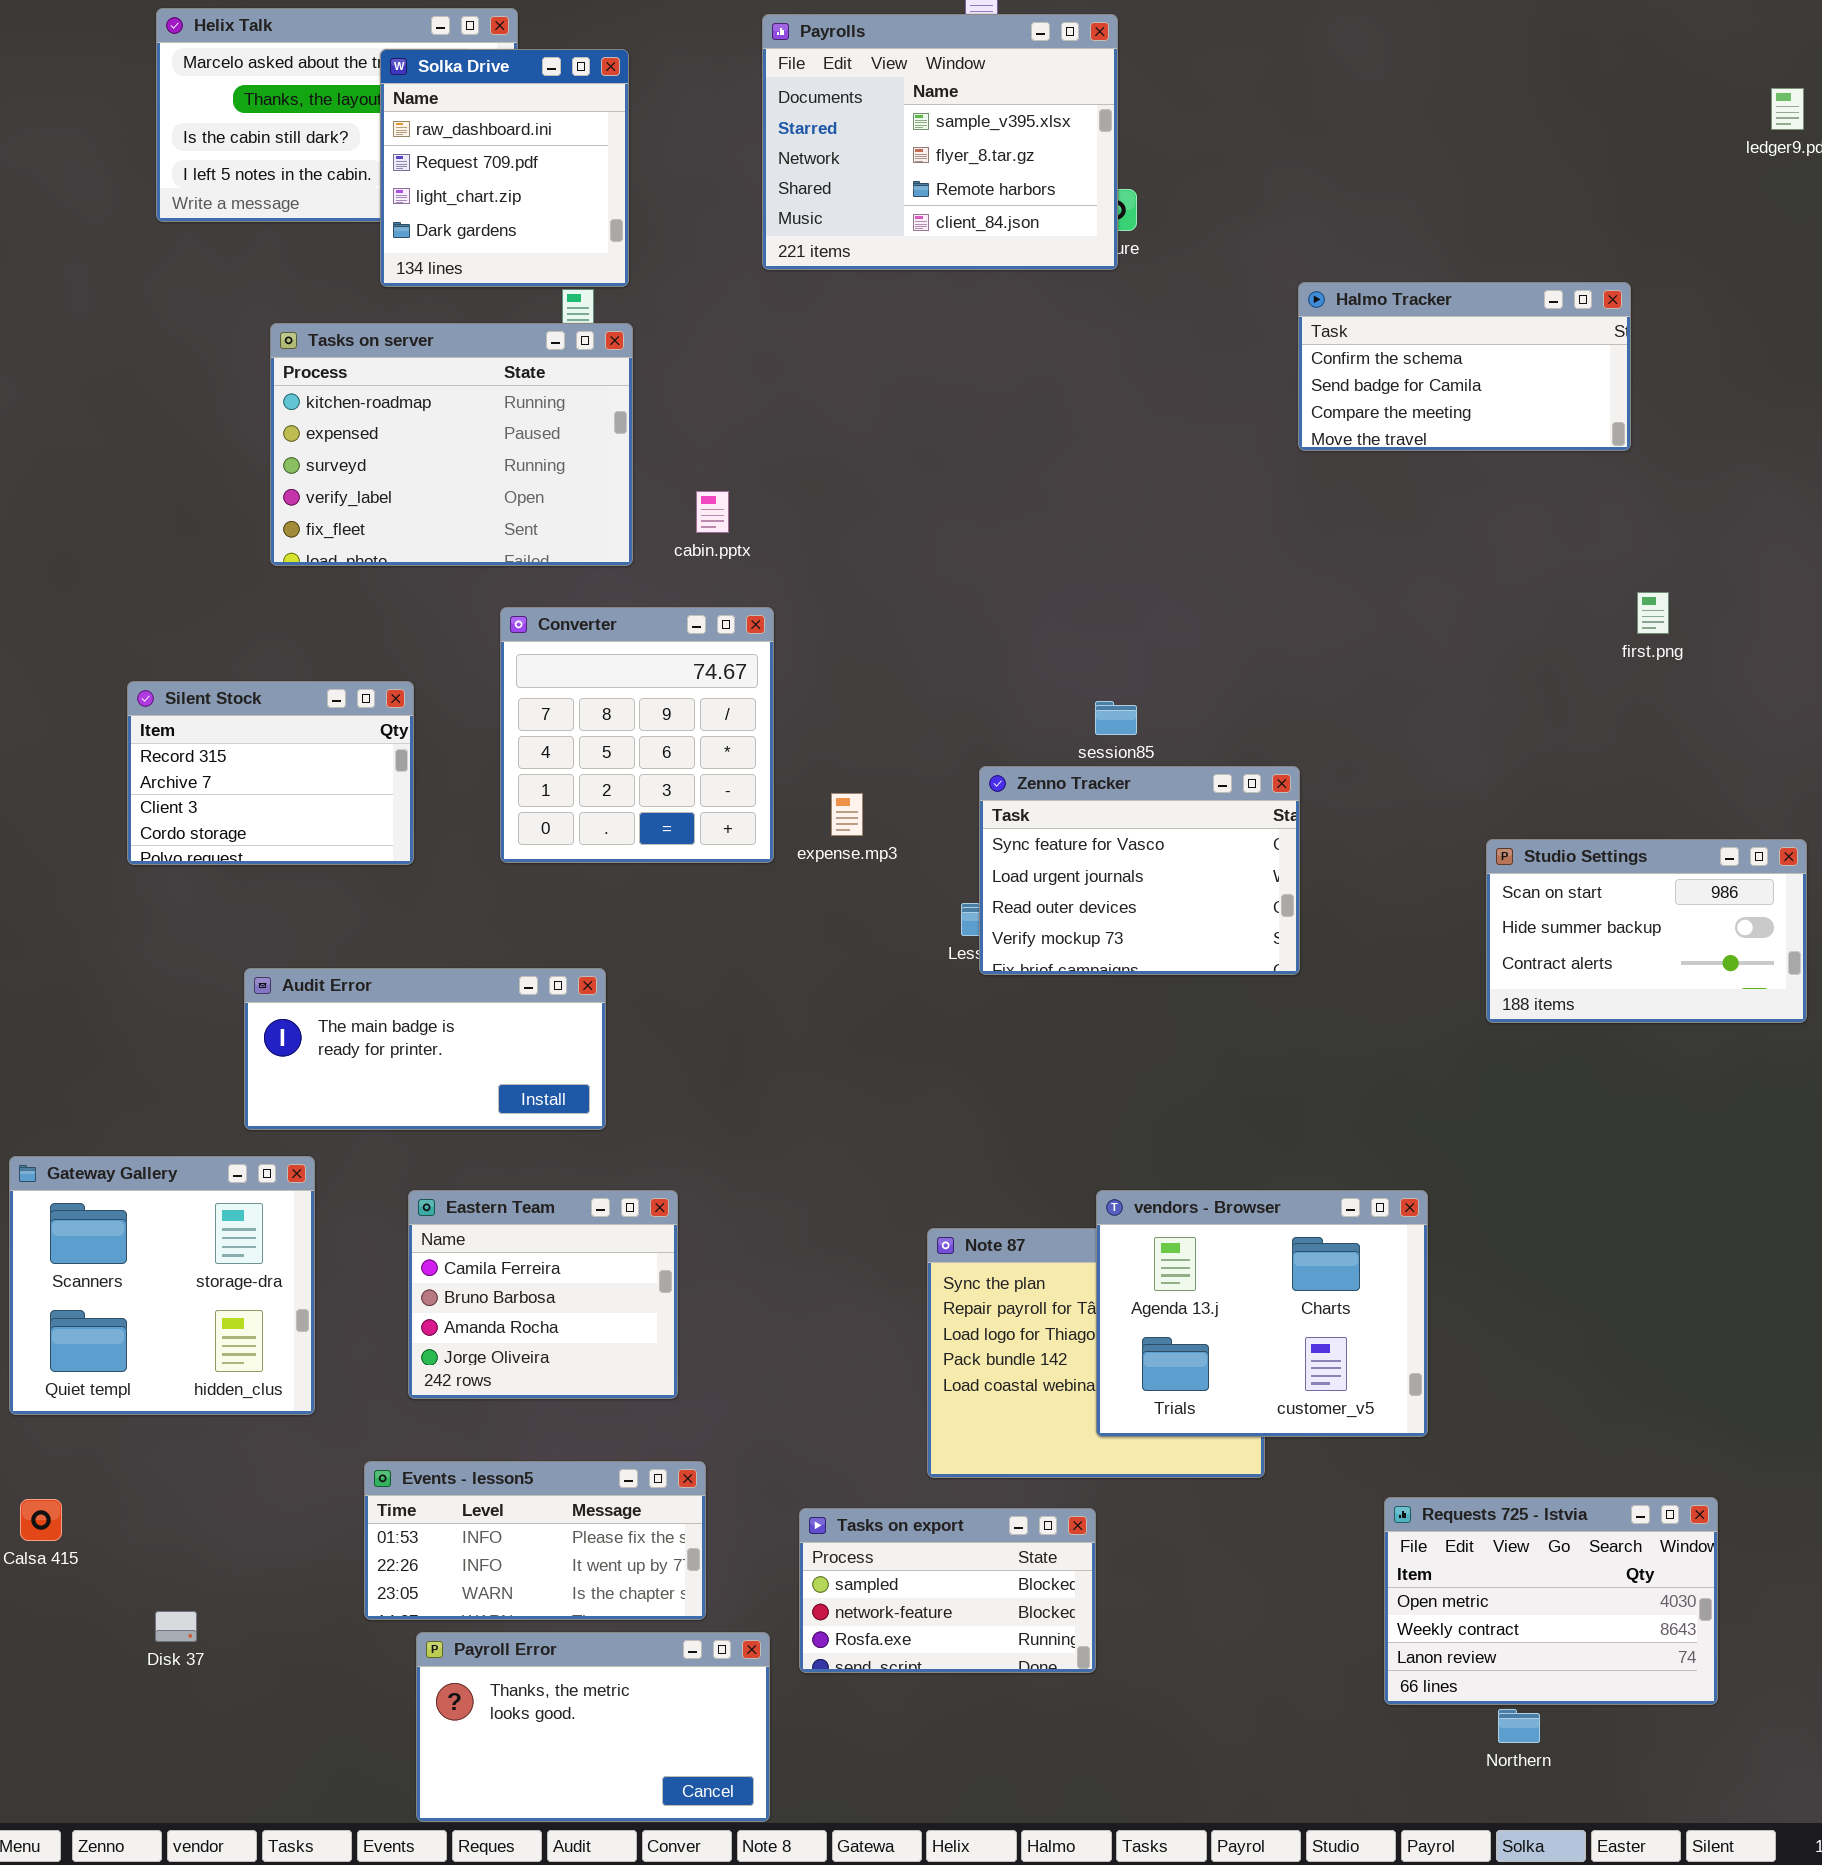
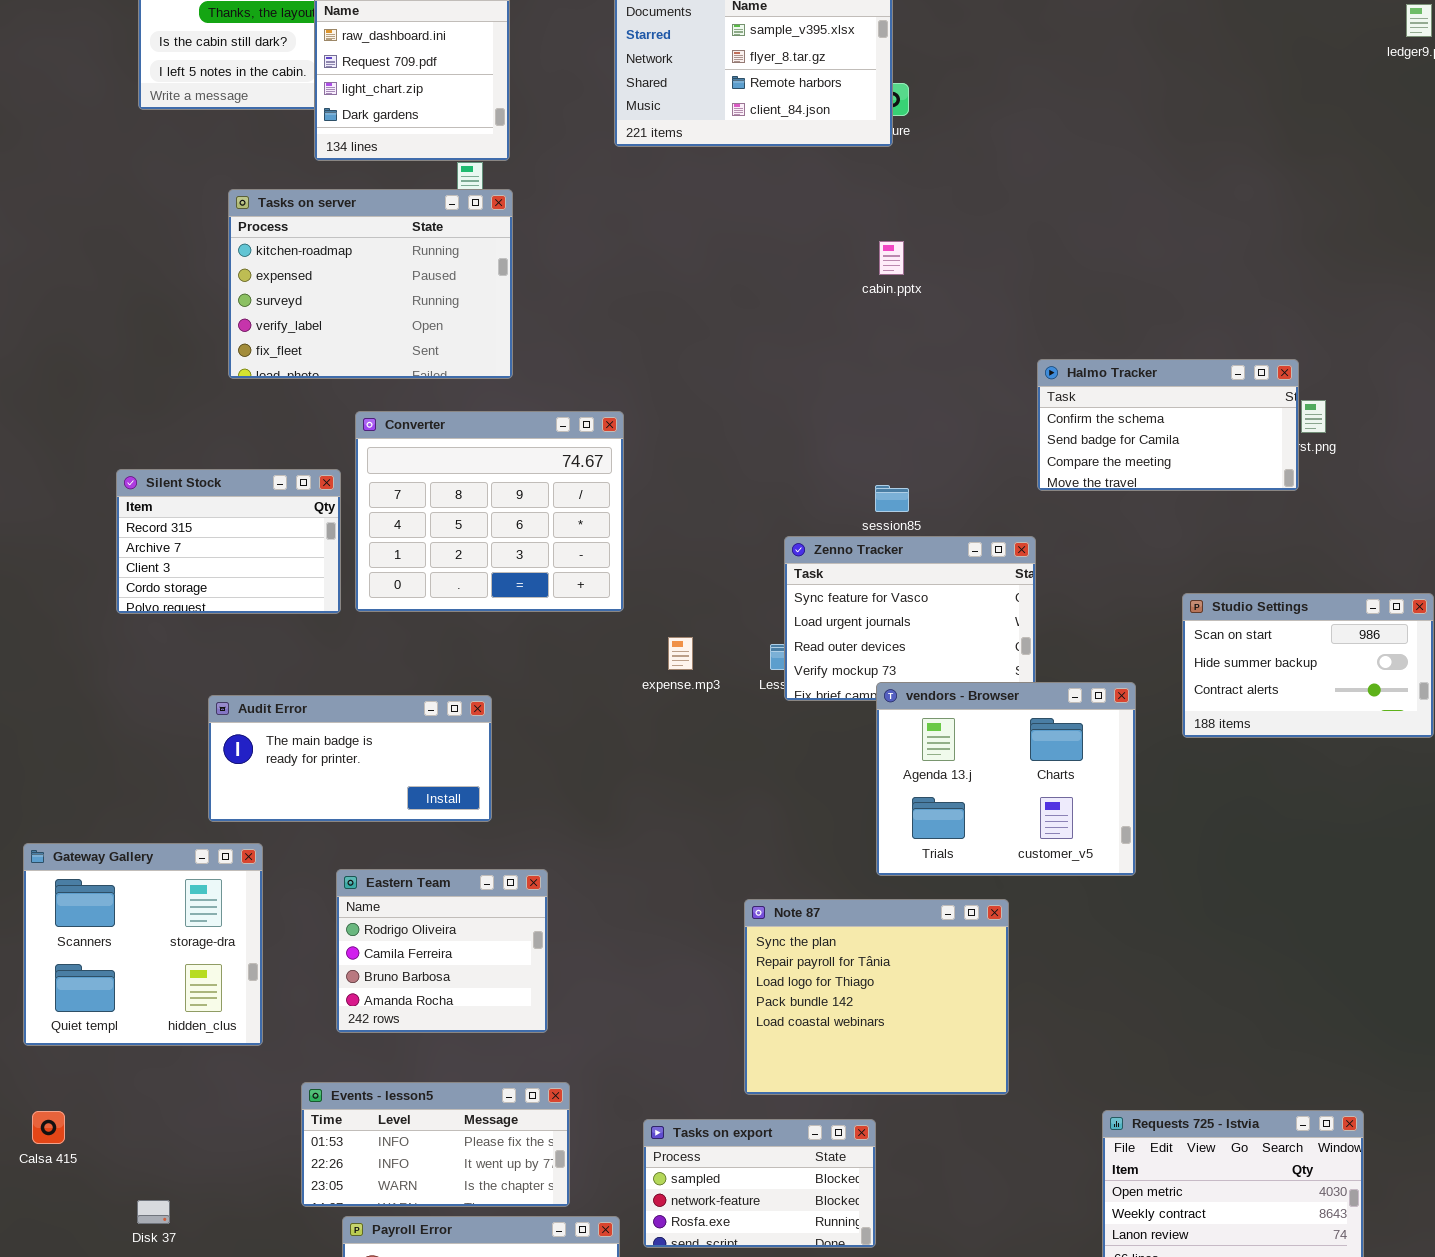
Halmo Tracker: [1298,282,1631,451] -> [1037,359,1299,491], moved
cabin.pptx: [696,491,729,533] -> [879,241,904,275], moved
Converter: [500,607,774,863] -> [355,411,624,612], resized
expense.mp3: [831,793,863,836] -> [668,637,693,670], moved
Eastern Team: [408,1190,678,1399] -> [336,869,548,1033], scrolled up 1 row
vendors - Browser: [1096,1190,1428,1437] -> [876,682,1136,876], moved

